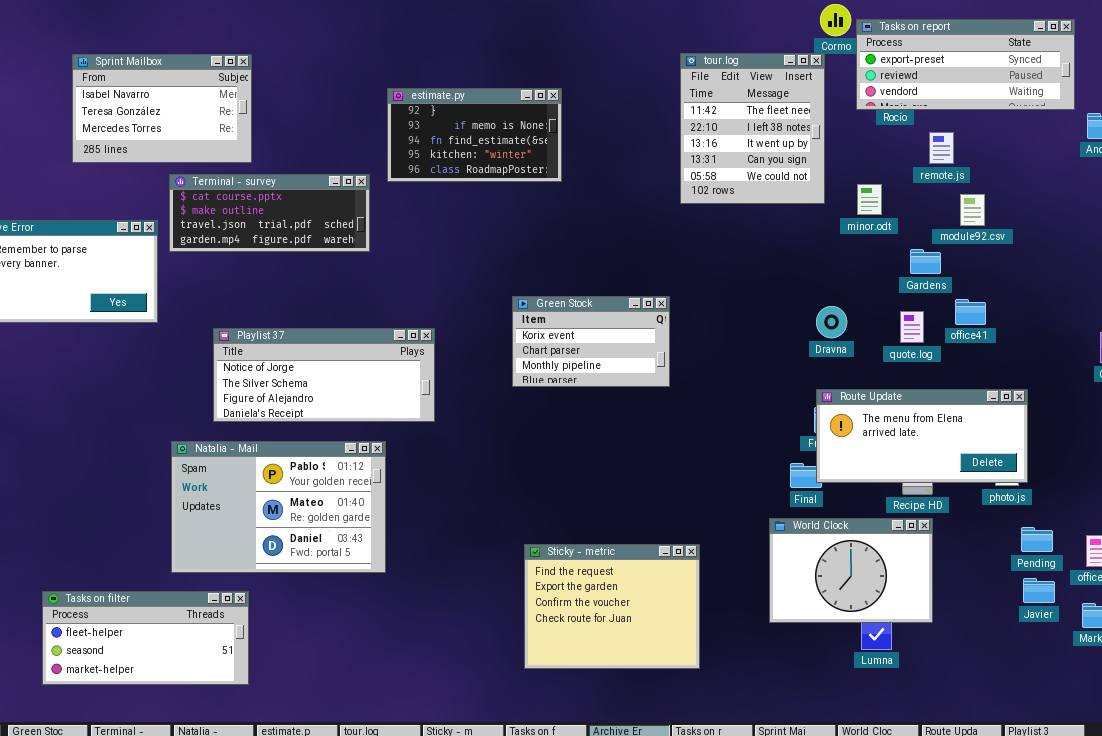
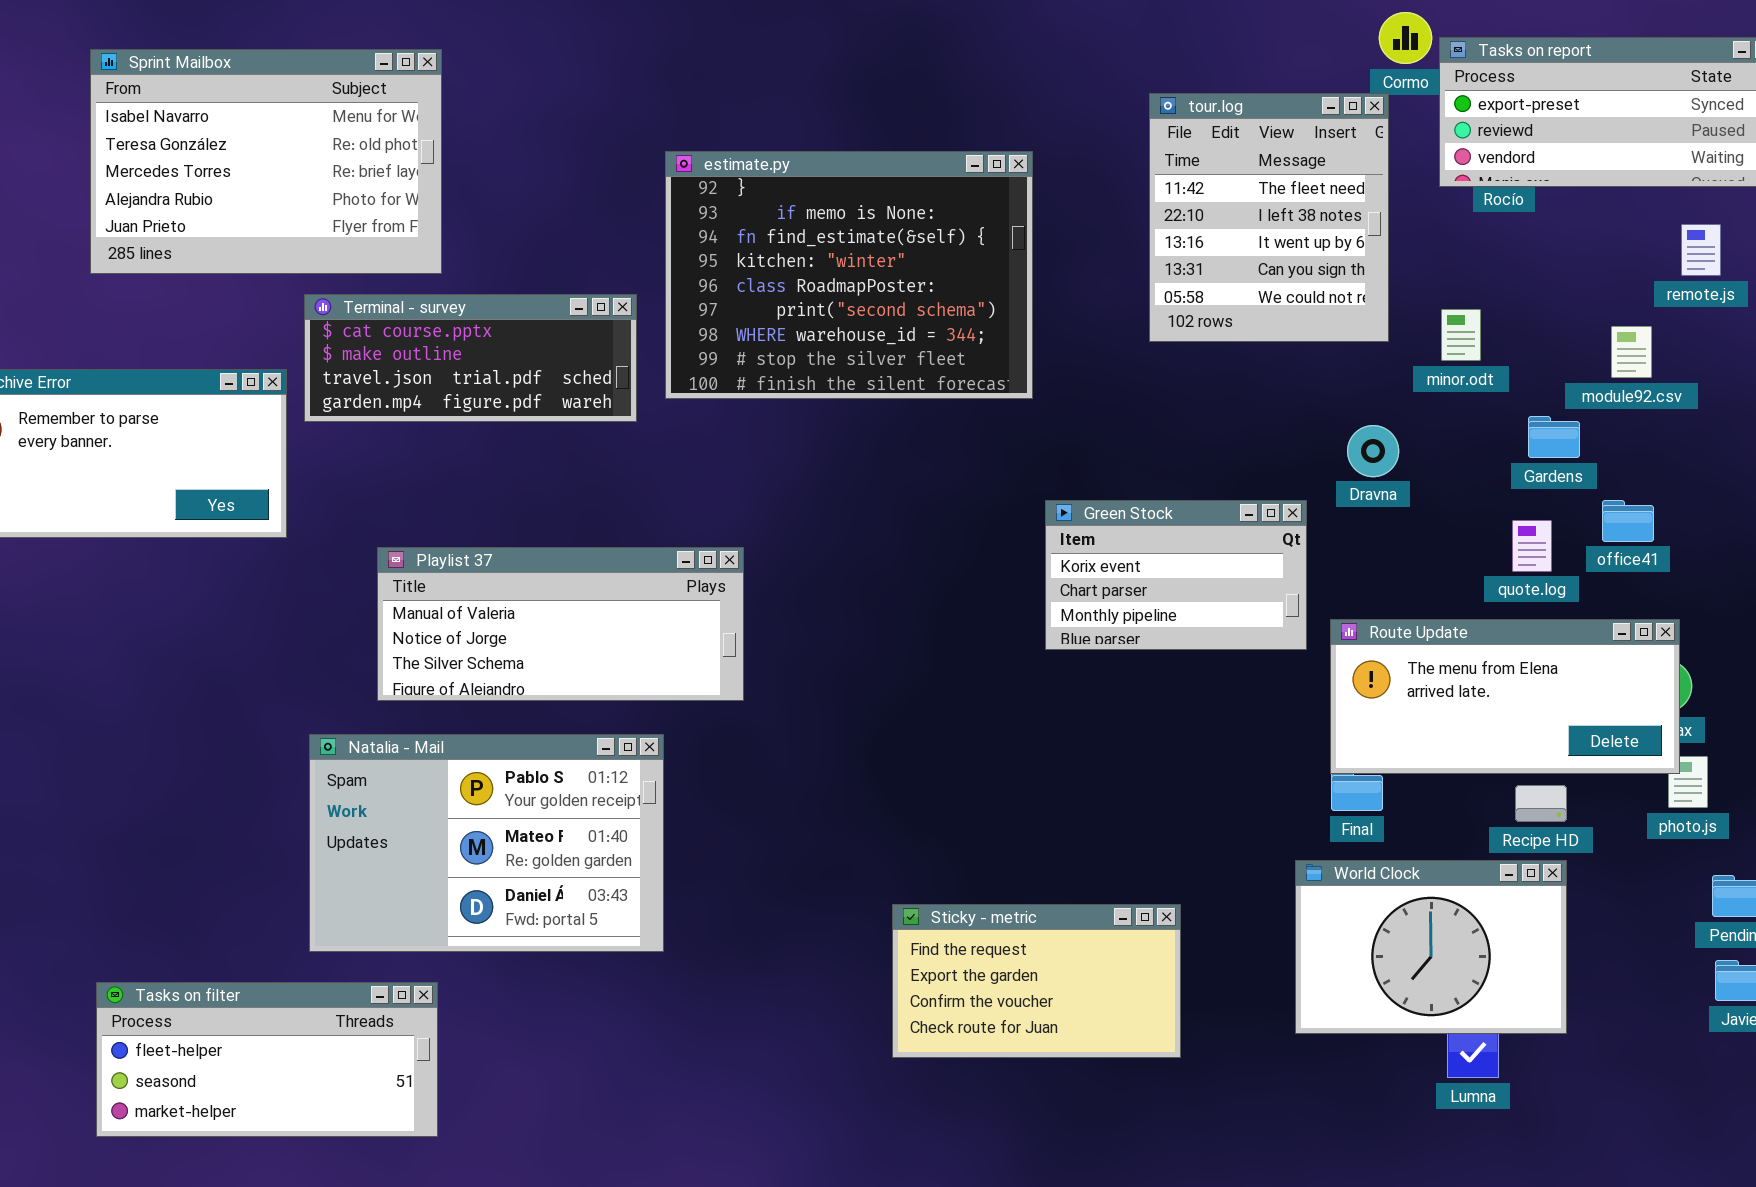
Sprint Mailbox: [72,54,252,163] -> [90,49,442,274], resized
estimate.py: [387,88,562,182] -> [665,151,1033,399], resized
remote.js: [929,132,954,164] -> [1681,224,1721,276], moved
Green Stock: [512,296,670,387] -> [1045,500,1307,650], moved
Dravna: [816,306,847,338] -> [1347,425,1399,477], moved
Playlist 37: [213,328,435,422] -> [377,547,744,701], scrolled up 1 row
Route Update: [816,389,1028,483] -> [1330,619,1680,774], moved
Sticky - metric: [524,544,700,669] -> [892,904,1181,1058], resized

